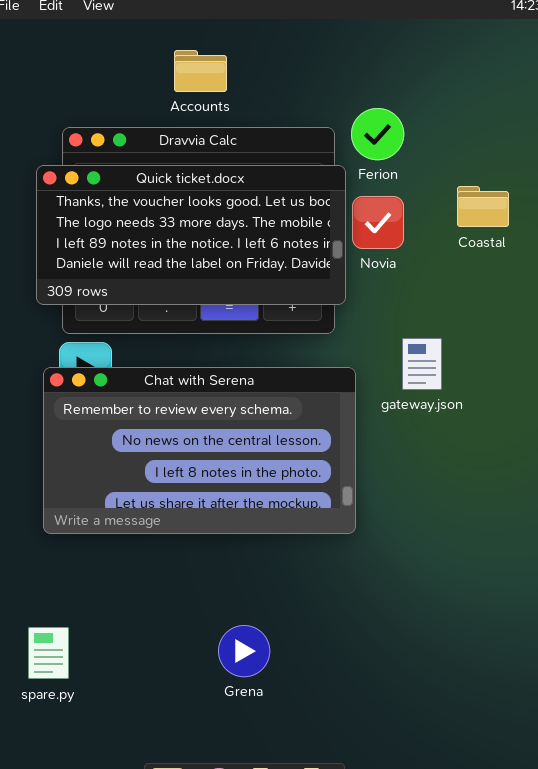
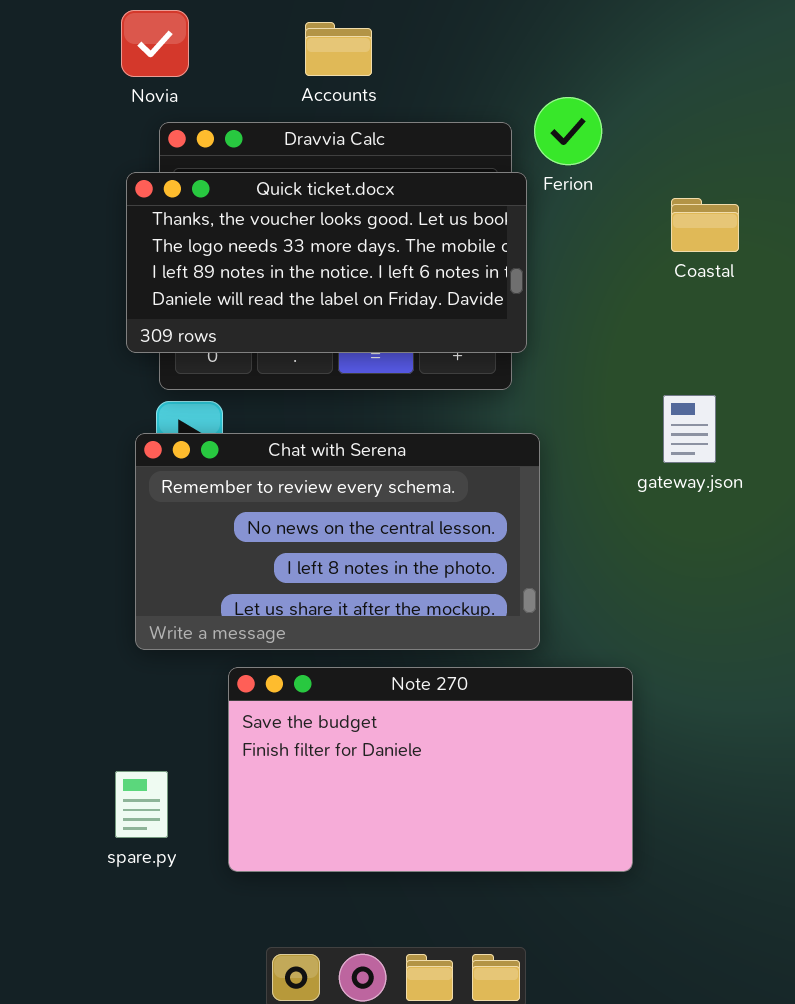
Novia: [352,196,404,249] -> [121,10,189,77], moved
gateway.json: [402,338,442,390] -> [663,395,716,463], moved
Note 270: none -> [228,667,633,872], opened

